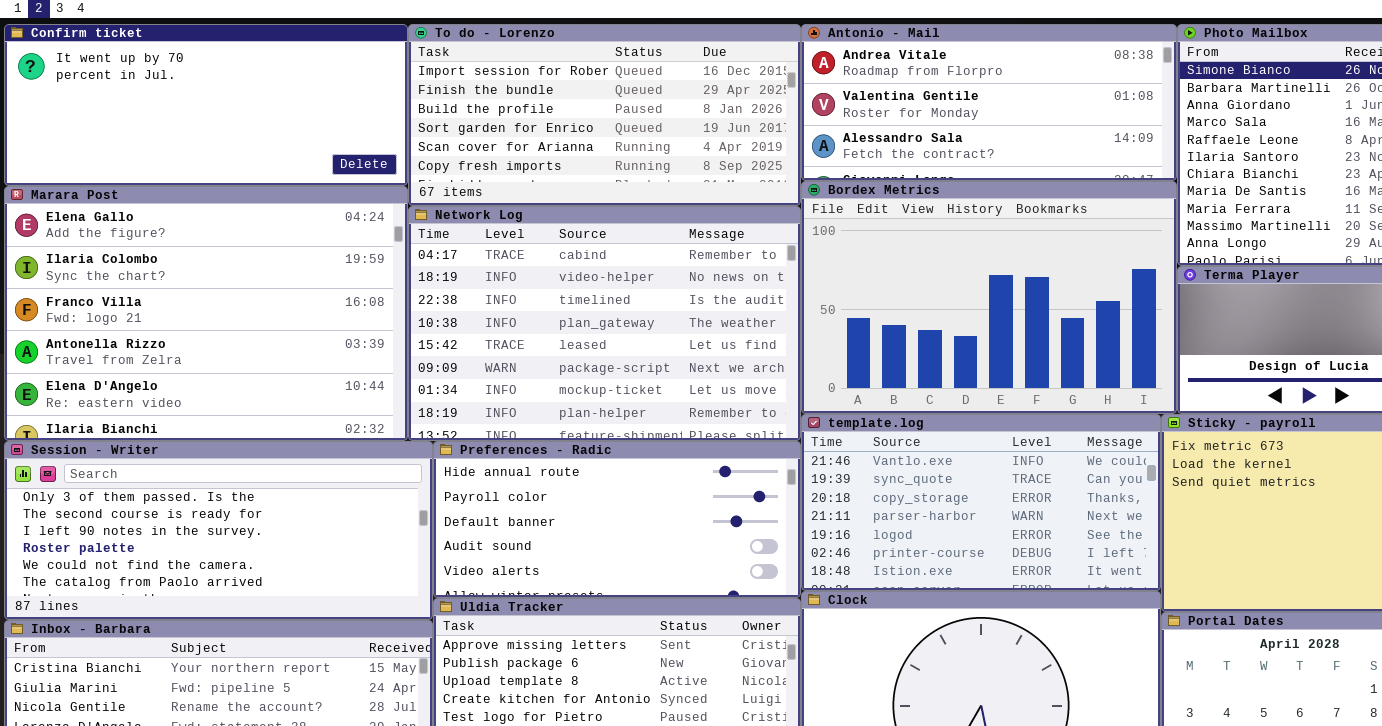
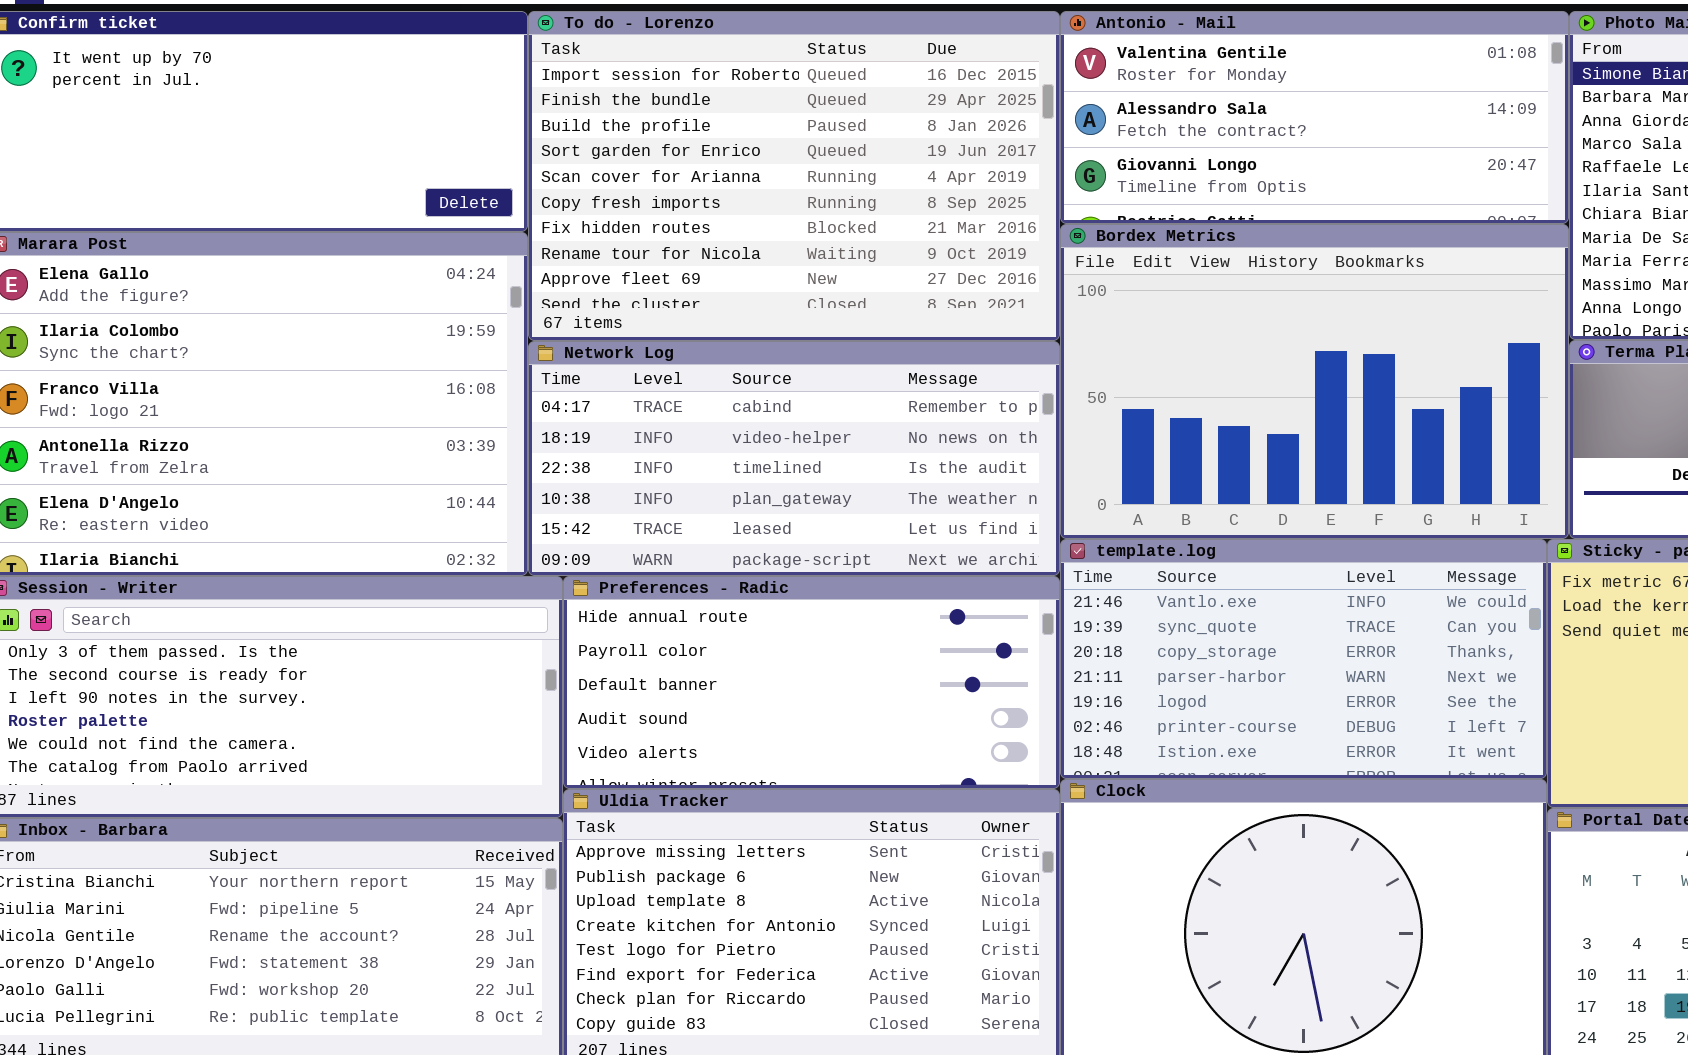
To do - Lorenzo: [408,24,801,206] -> [528,11,1060,341], resized
Antonio - Mail: [801,24,1177,181] -> [1060,11,1569,224], scrolled down 1 row
Network Log: [408,206,801,441] -> [528,341,1060,576], resized

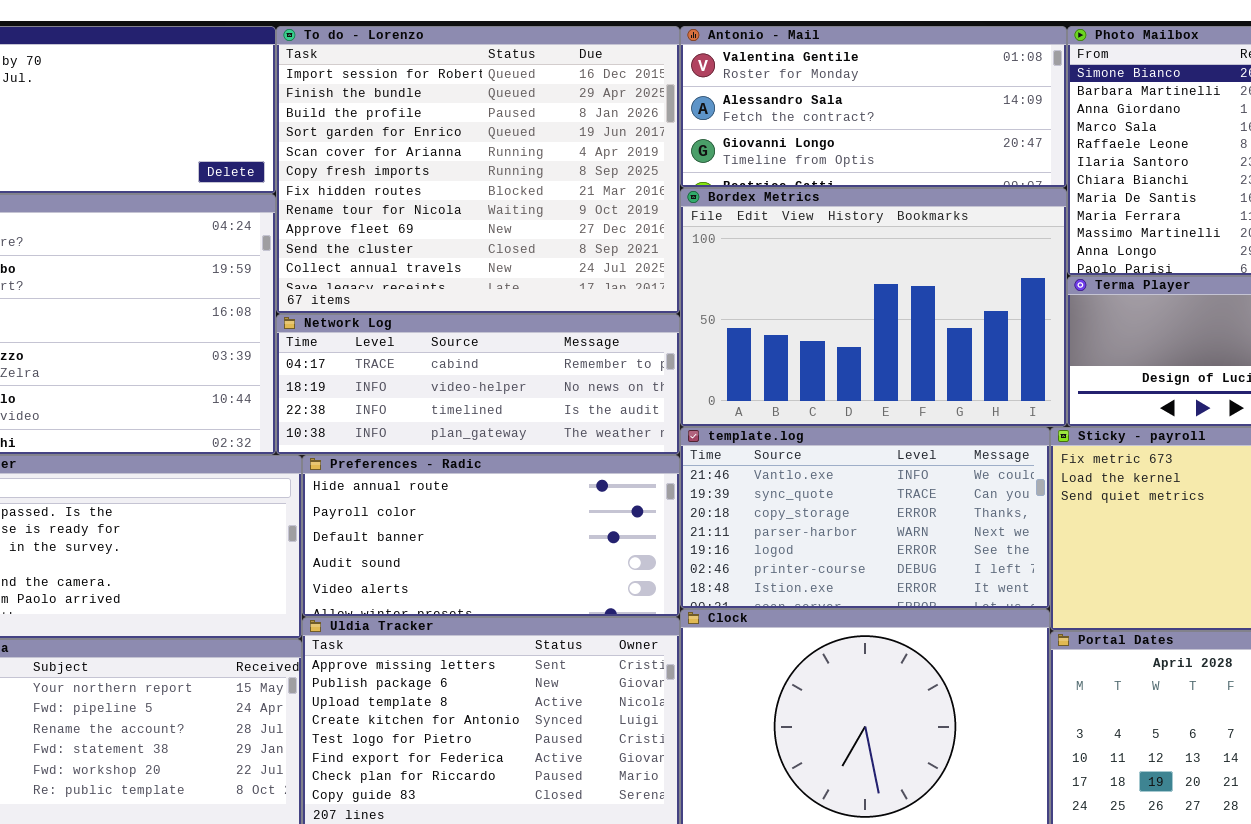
To do - Lorenzo: [528,11,1060,341] -> [276,26,680,314], resized
Network Log: [528,341,1060,576] -> [276,314,680,455], resized

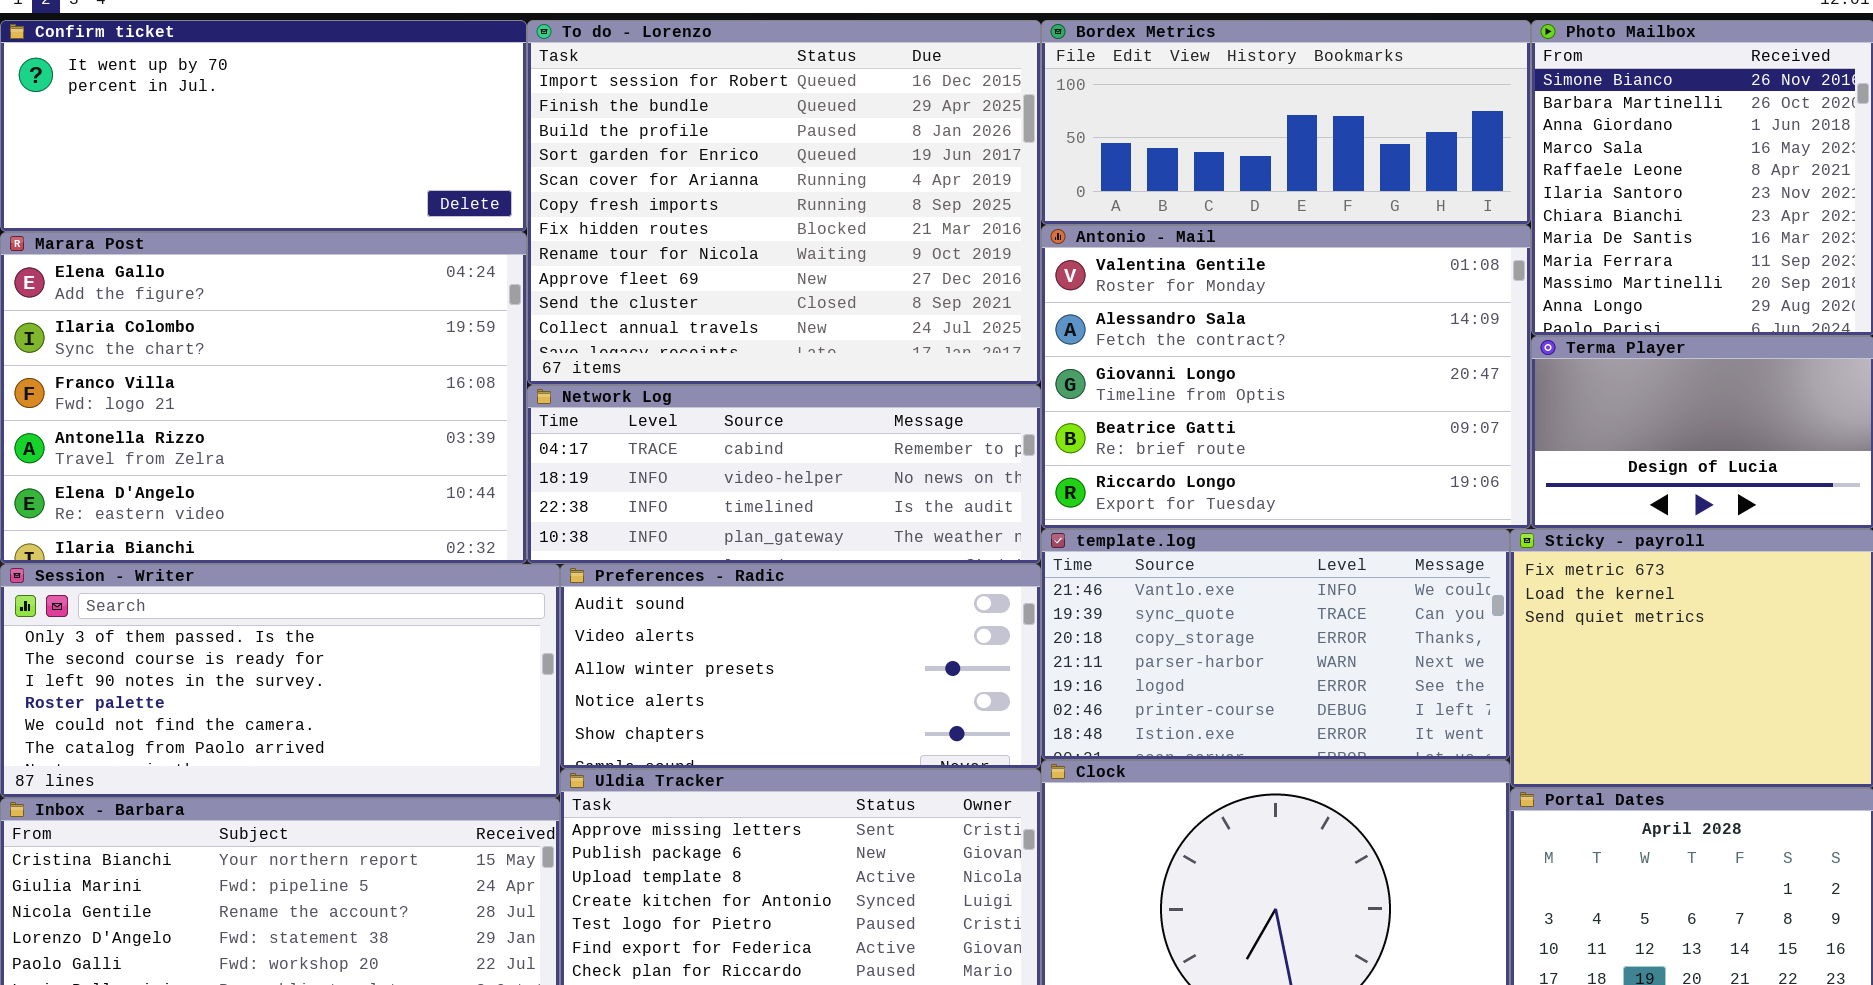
Antonio - Mail: [680,26,1067,188] -> [1041,225,1531,529], moved, resized
Bordex Metrics: [680,188,1067,427] -> [1041,20,1531,225], moved, resized
Preferences - Radic: [302,455,680,617] -> [560,564,1041,769], scrolled down 3 rows

